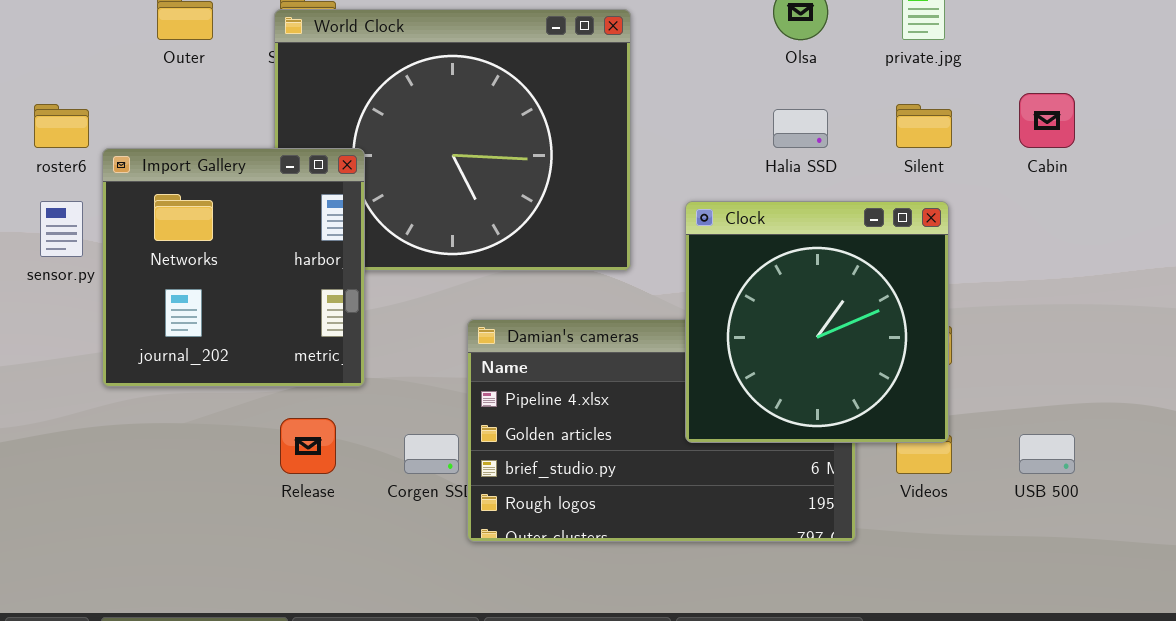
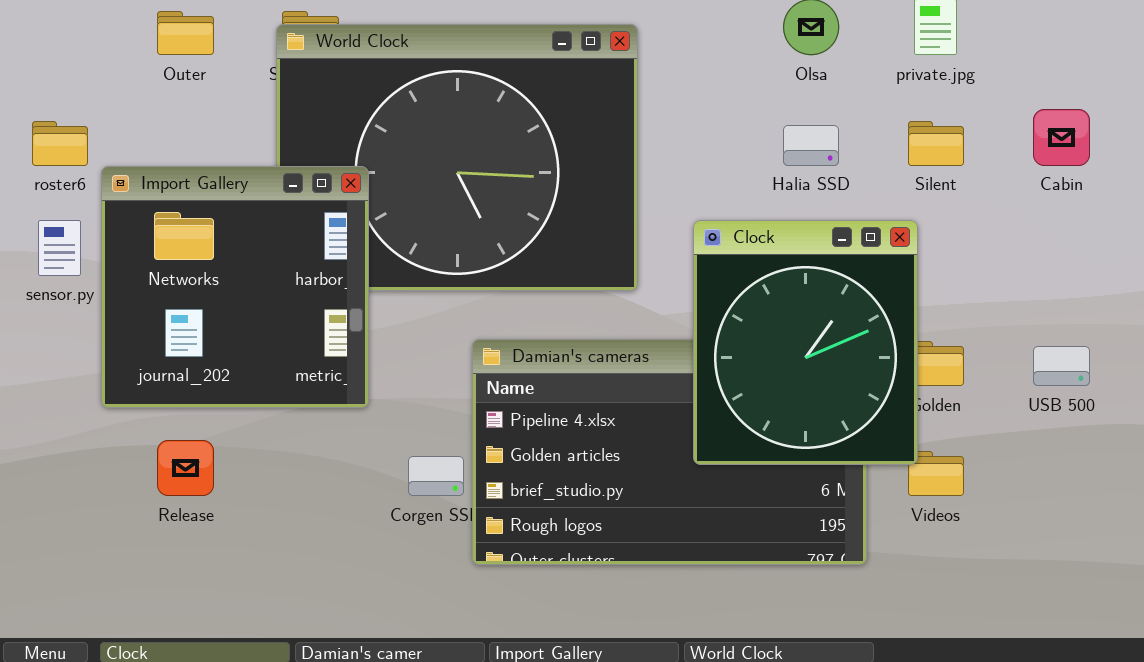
Clock: [685,201,949,443] -> [693,220,918,465], resized
Release: [280,418,336,474] -> [157,440,214,496], moved
USB 500: [1019,434,1075,474] -> [1033,346,1090,386], moved

